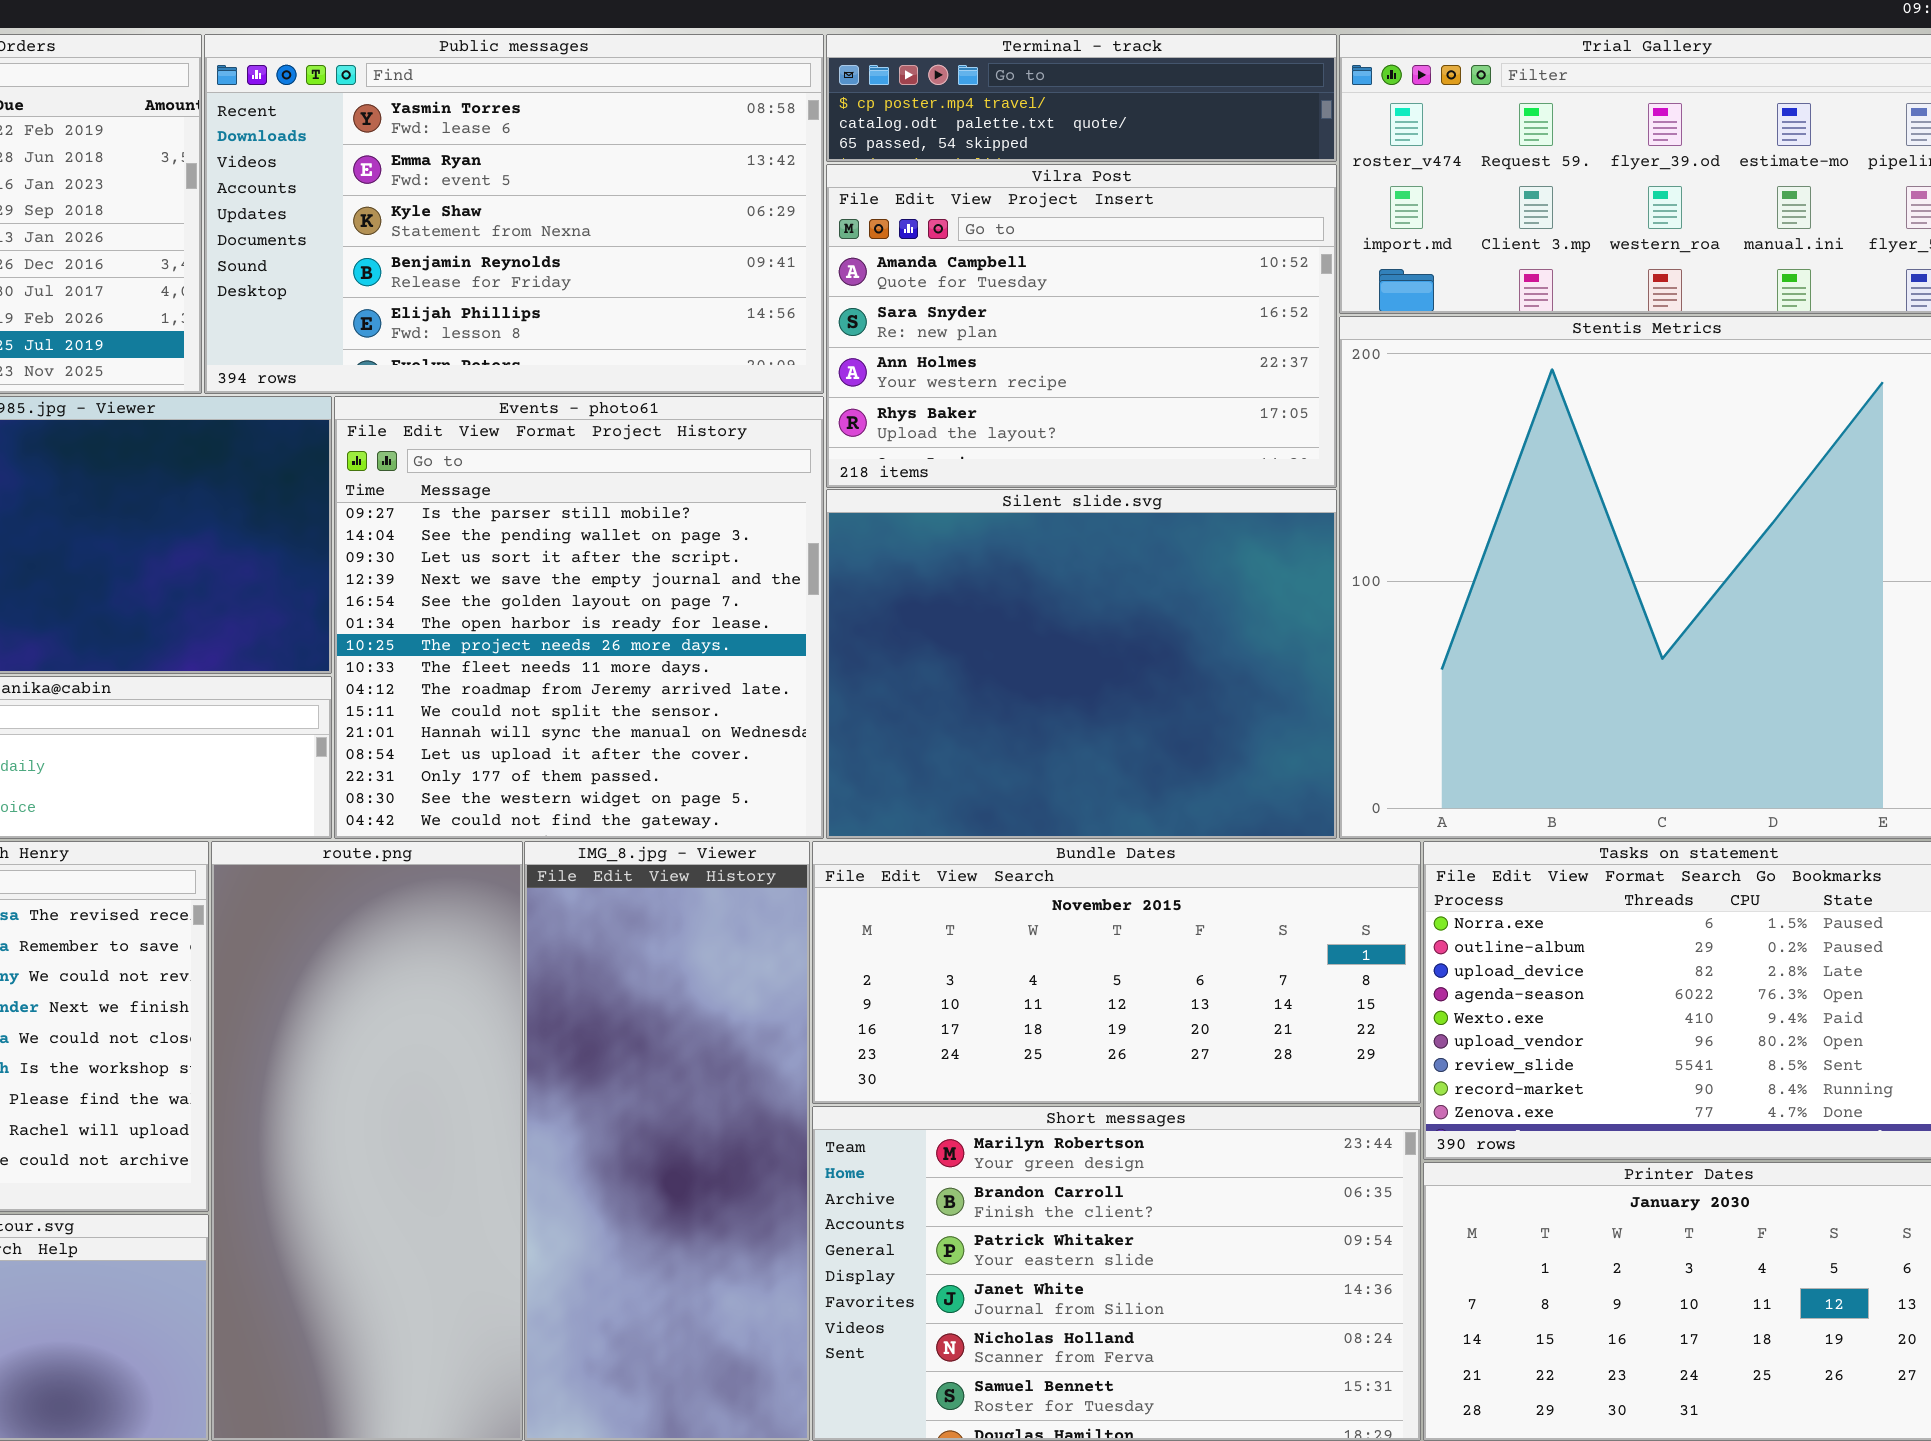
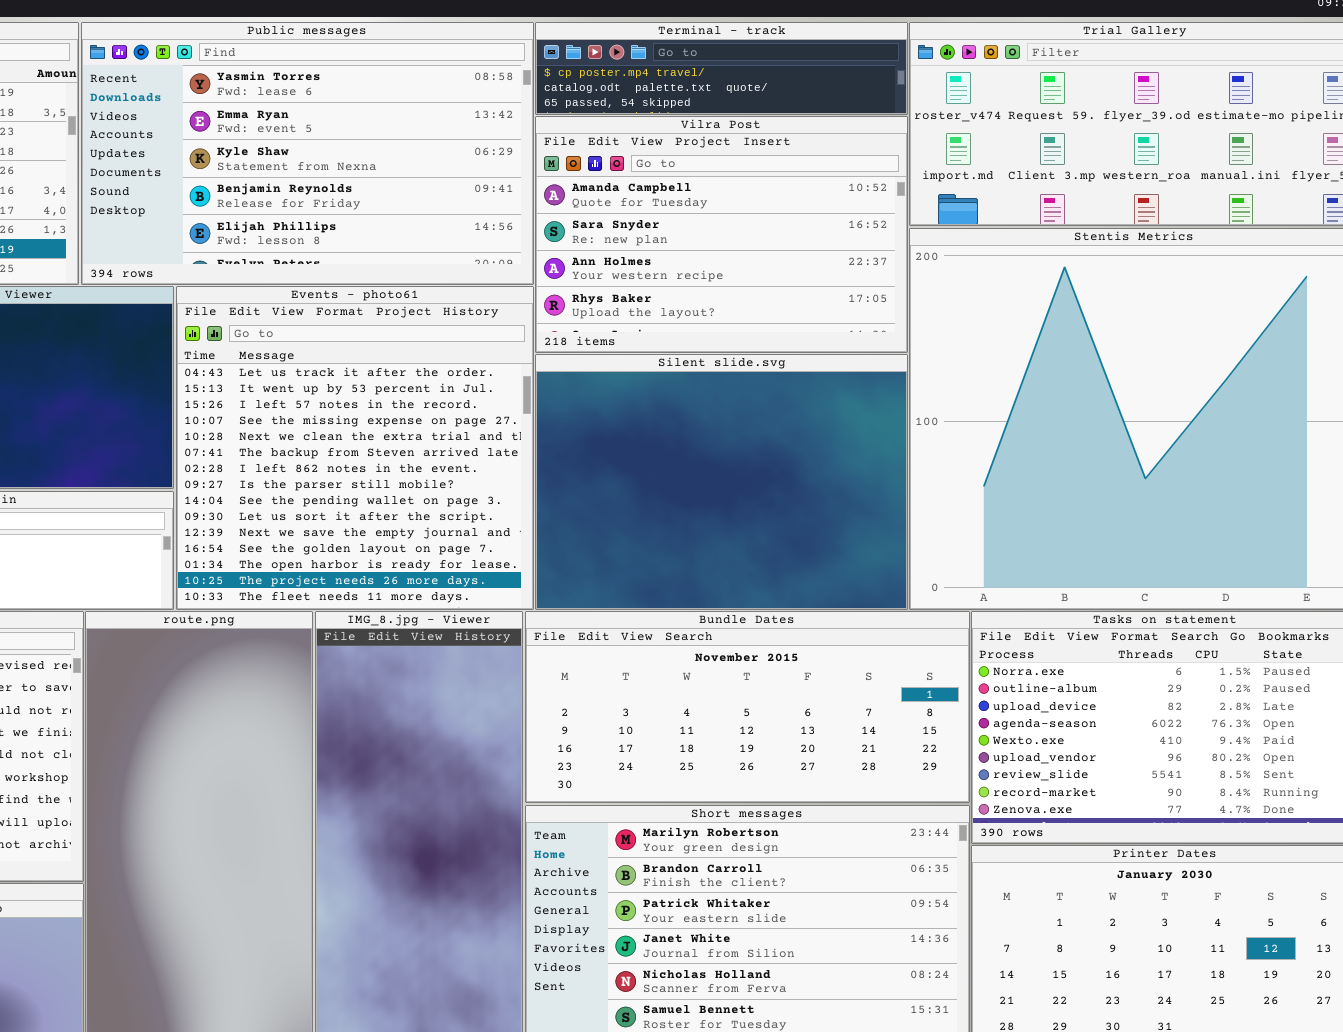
Events - photo61: [334,396,824,839] -> [176,286,534,610], scrolled up 7 rows

